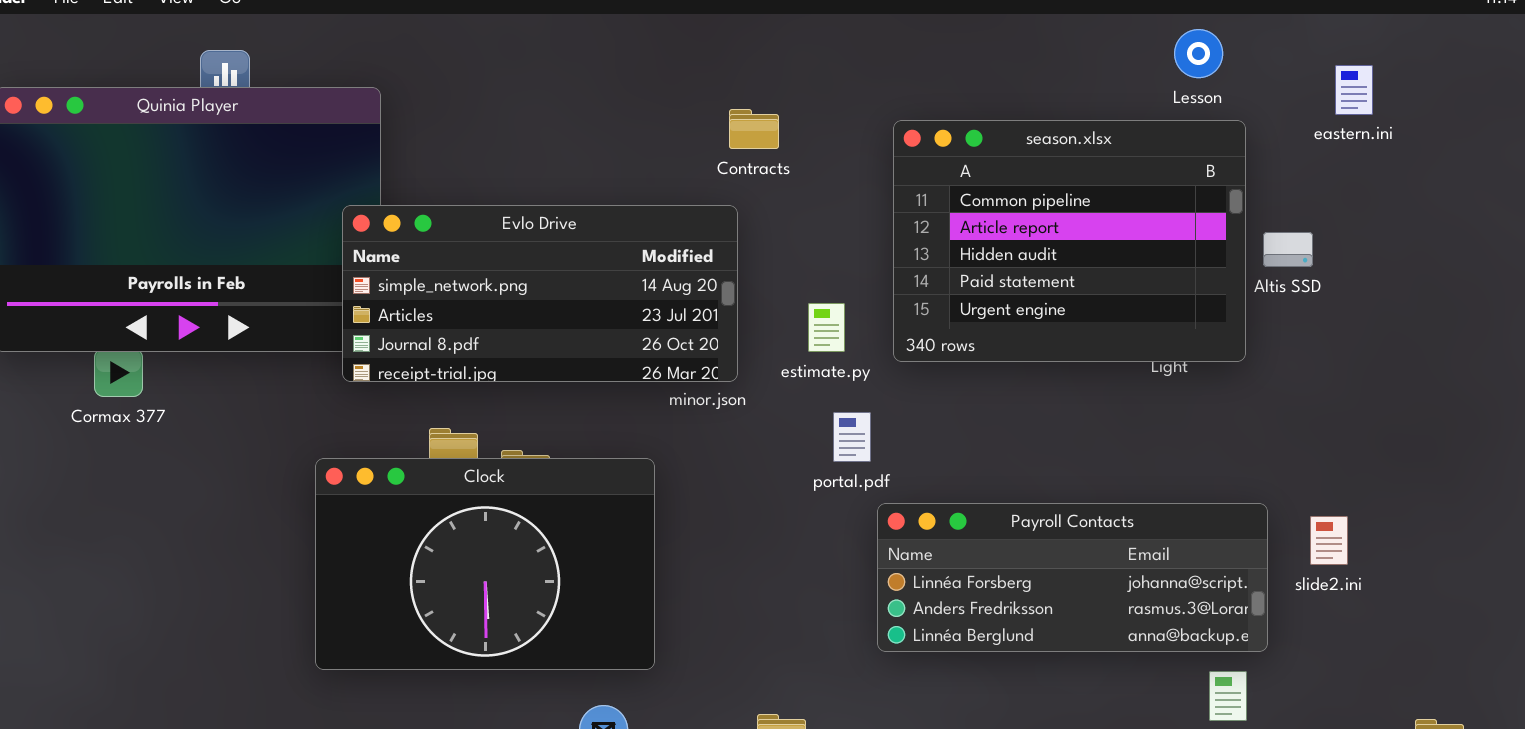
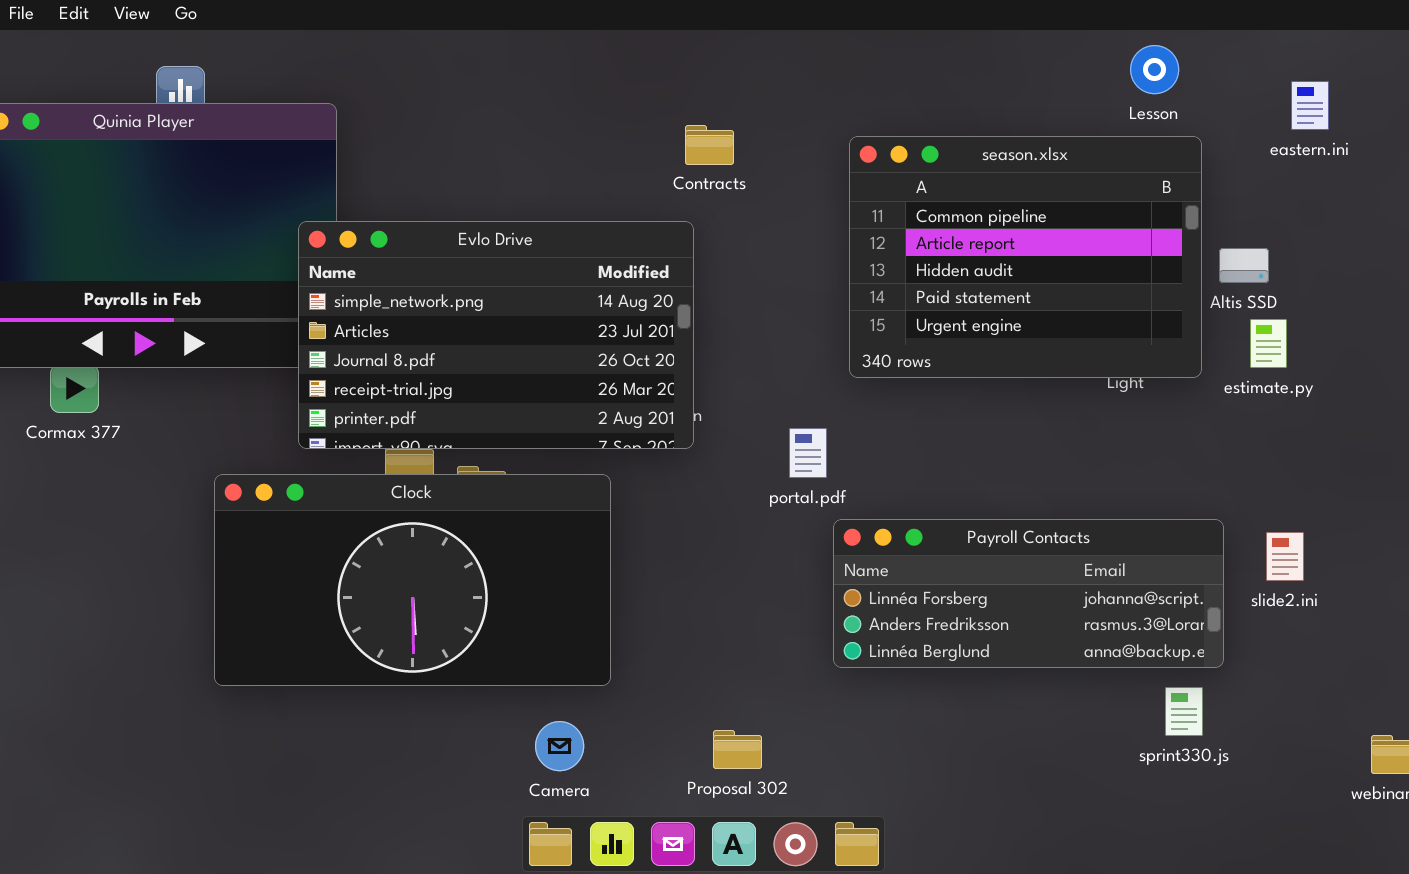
Evlo Drive: [342,205,738,382] -> [298,221,694,449], resized
estimate.py: [808,303,845,352] -> [1250,319,1287,368], moved
Clock: [315,458,655,670] -> [214,474,611,686], resized

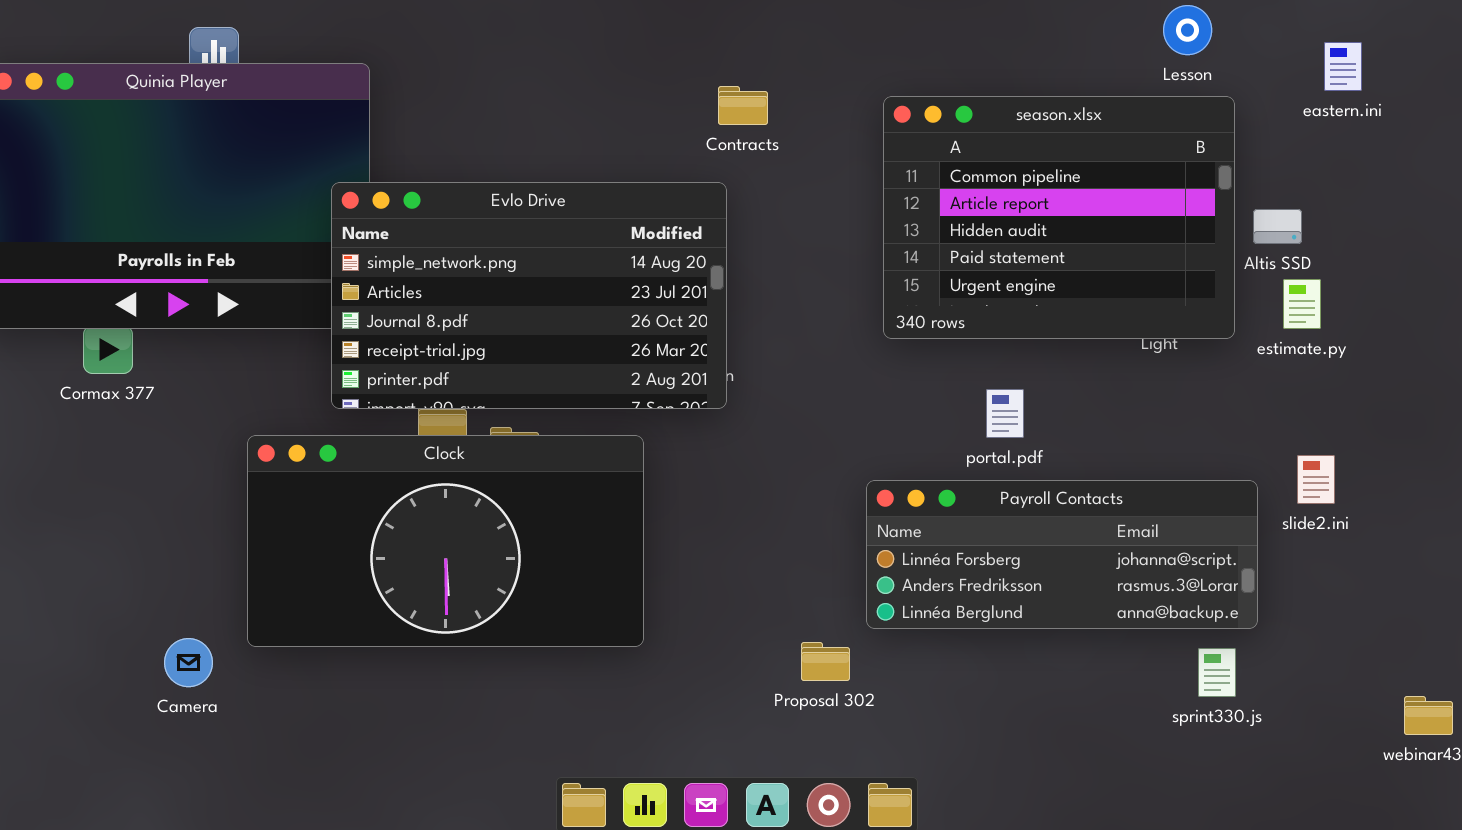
portal.pdf: [789,428,827,478] -> [986,389,1024,438], moved
slide2.ini: [1266,532,1304,581] -> [1297,455,1335,504], moved
Camera: [535,721,584,771] -> [164,638,213,687], moved
Proposal 302: [713,730,762,769] -> [801,642,850,681], moved

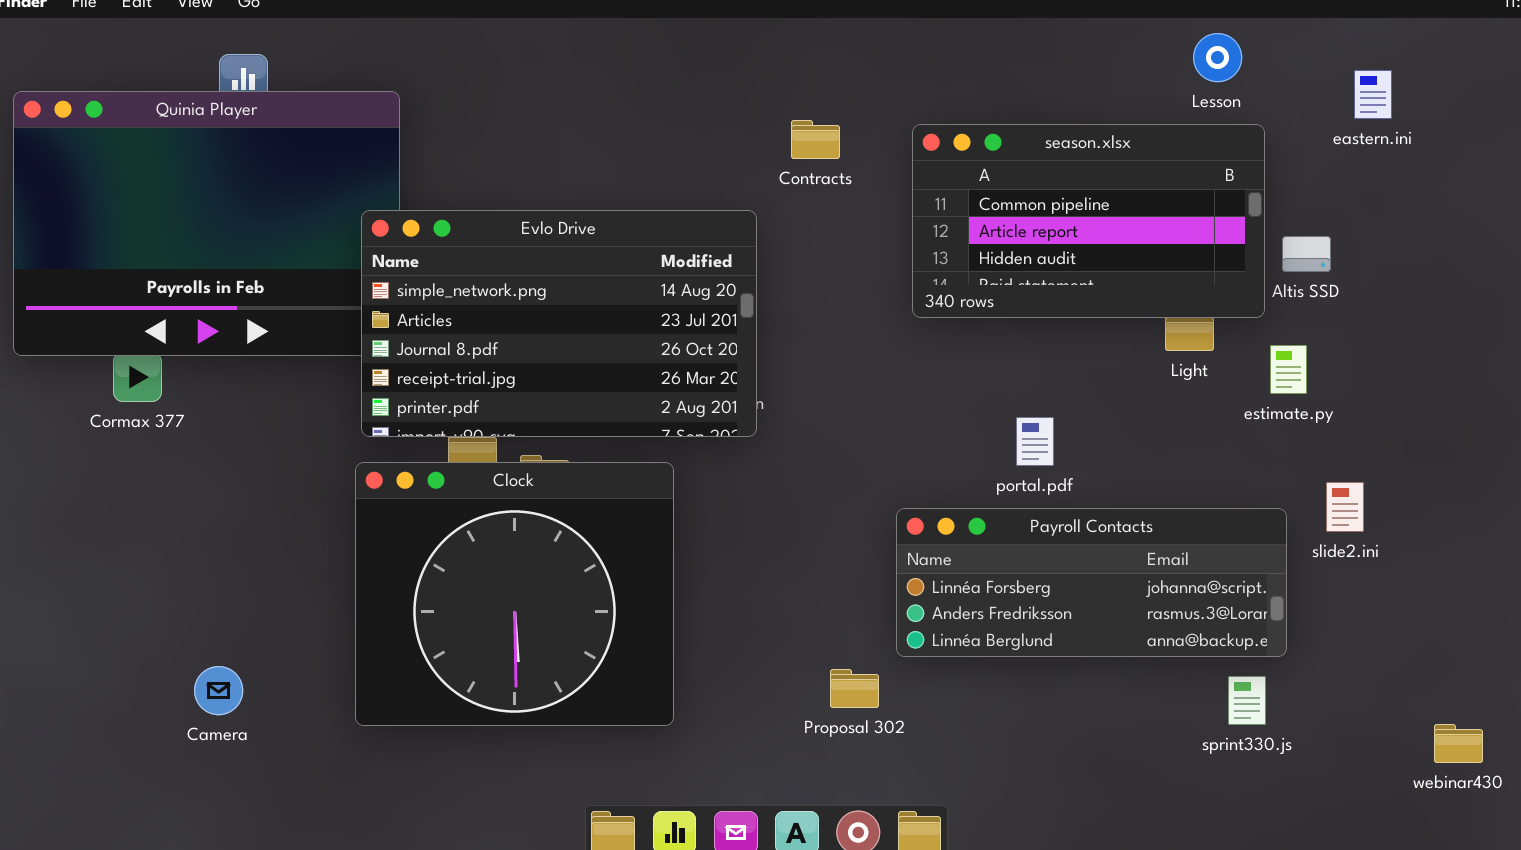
Contracts: [718,86,768,125] -> [791,120,840,159], moved
season.xlsx: [883,96,1235,339] -> [912,124,1265,318], resized
estimate.py: [1283,279,1321,329] -> [1270,345,1307,394], moved
Clock: [247,435,644,647] -> [355,462,674,726], resized

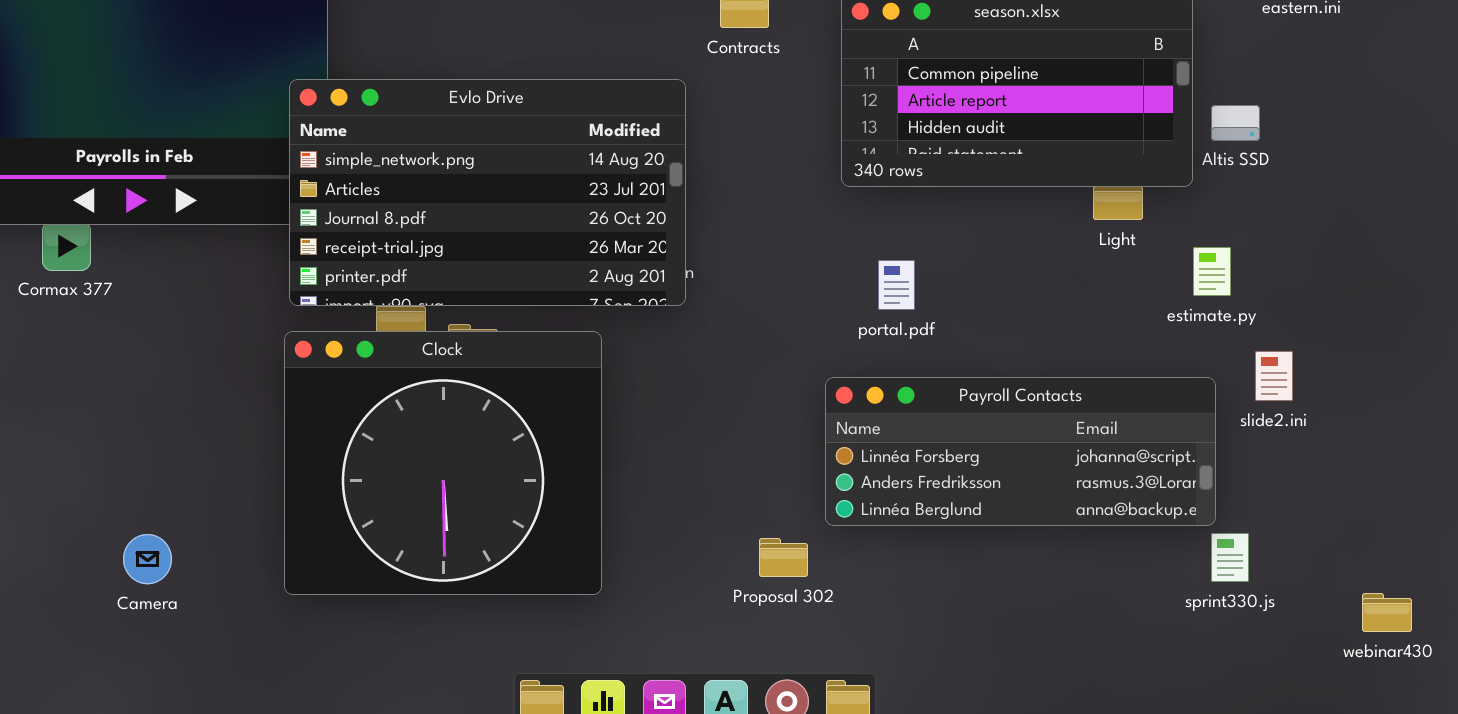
estimate.py: [1270,345,1307,394] -> [1193,247,1231,296], moved
portal.pdf: [1016,417,1054,466] -> [878,260,915,310], moved
sprint330.js: [1228,676,1266,725] -> [1211,533,1249,582], moved

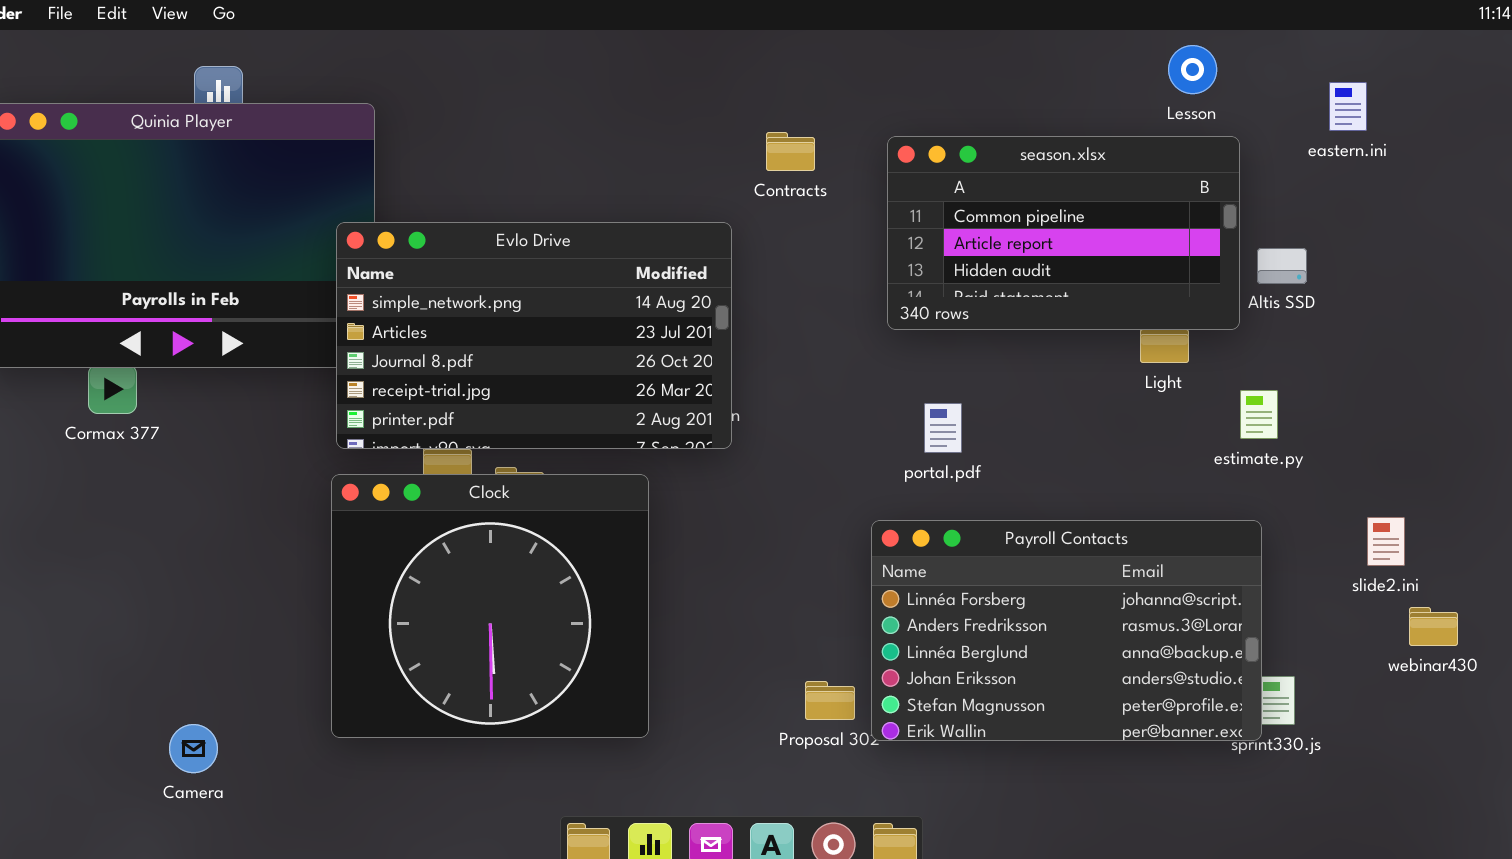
slide2.ini: [1255,351,1293,401] -> [1367,517,1405,566], moved
Payroll Contacts: [825,377,1216,526] -> [871,520,1262,741], resized
Camera: [123,534,172,584] -> [169,724,218,773], moved
webinar430: [1362,593,1412,632] -> [1409,607,1458,646], moved

